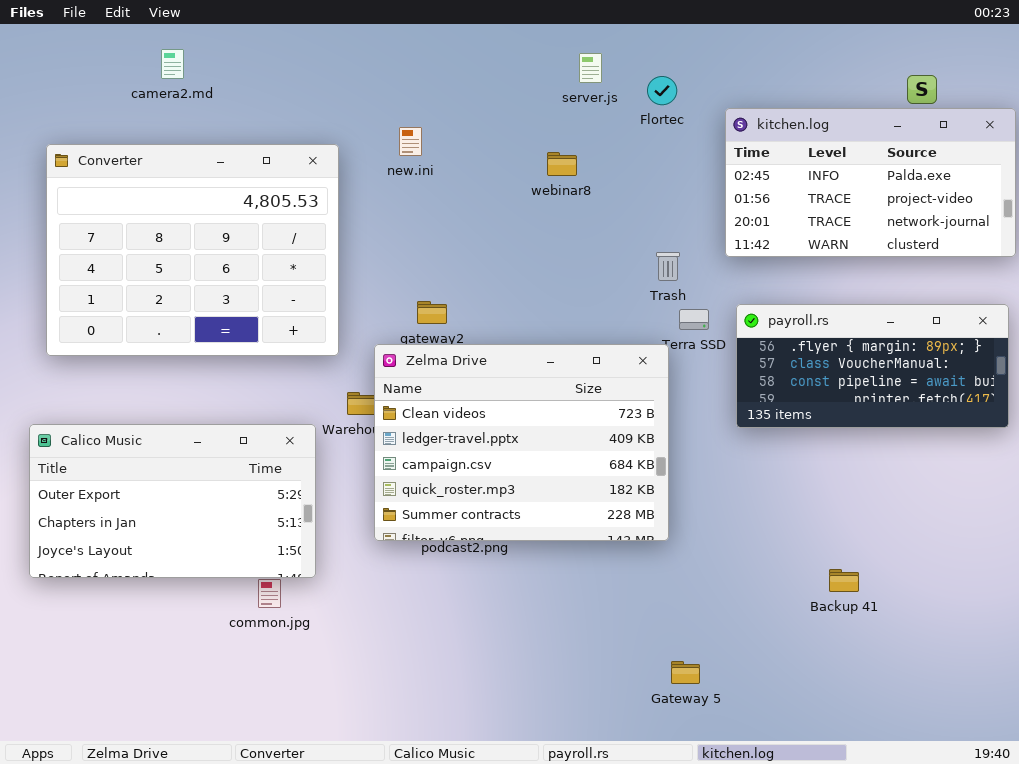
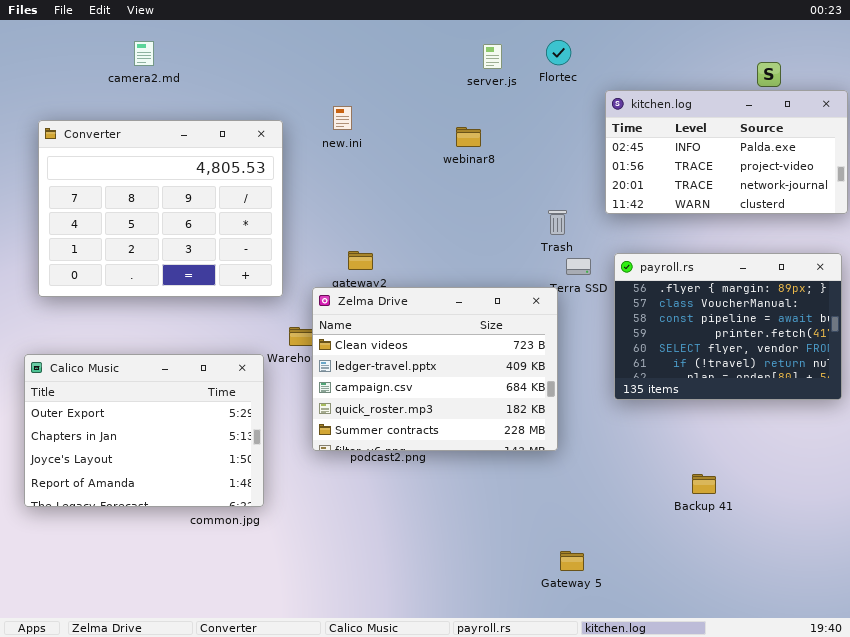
Flortec: [647,76,677,105] -> [546,40,571,65], moved
payroll.rs: [736,304,1009,428] -> [614,253,842,400], resized
Calico Music: [29,424,316,578] -> [24,354,264,507], resized

